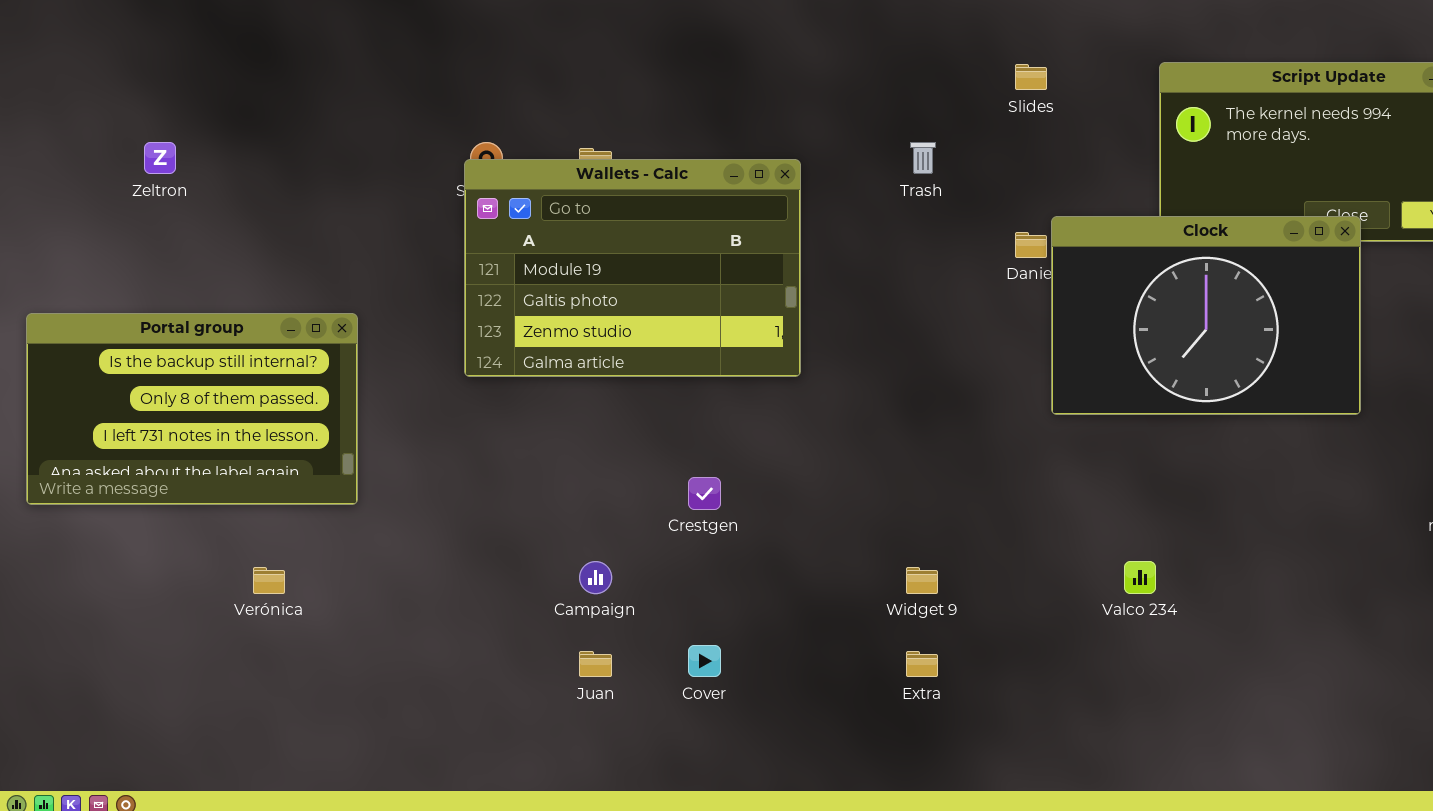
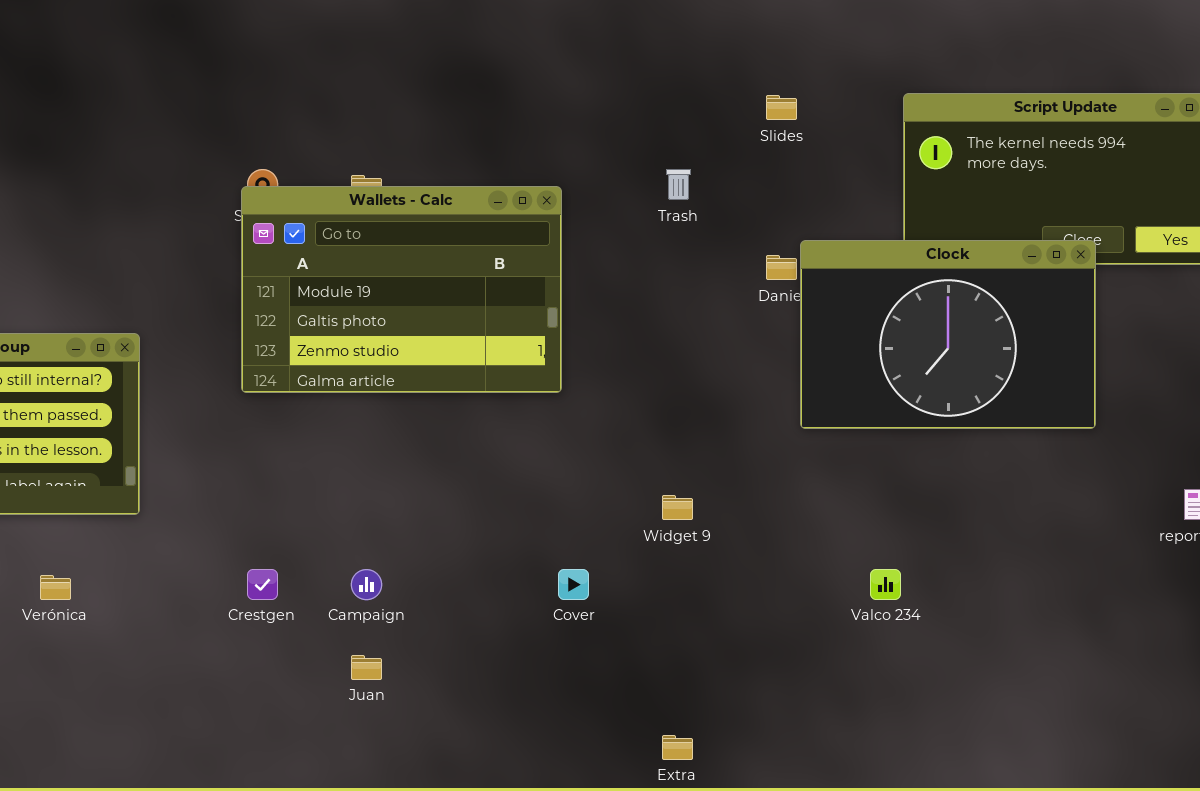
Crestgen: [688,477,721,510] -> [247,569,278,600], moved
Widget 9: [906,567,938,594] -> [662,495,693,520], moved
Cover: [688,645,721,677] -> [558,569,589,600], moved
Extra: [906,651,938,677] -> [662,735,693,760], moved

